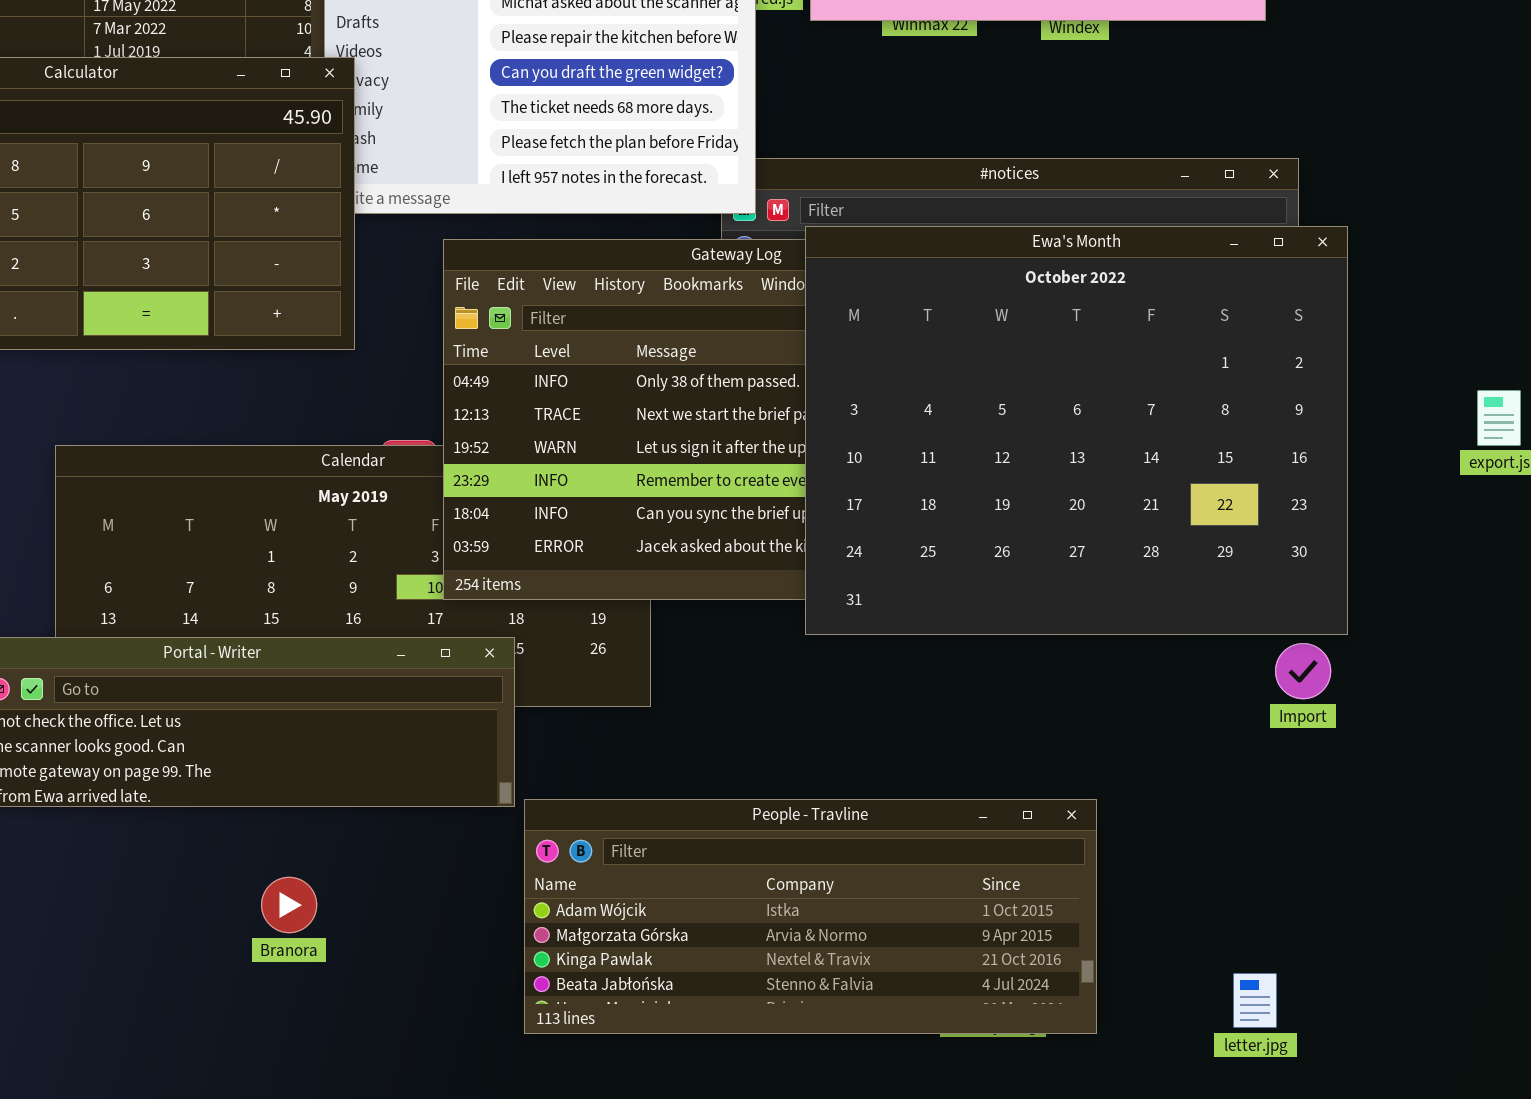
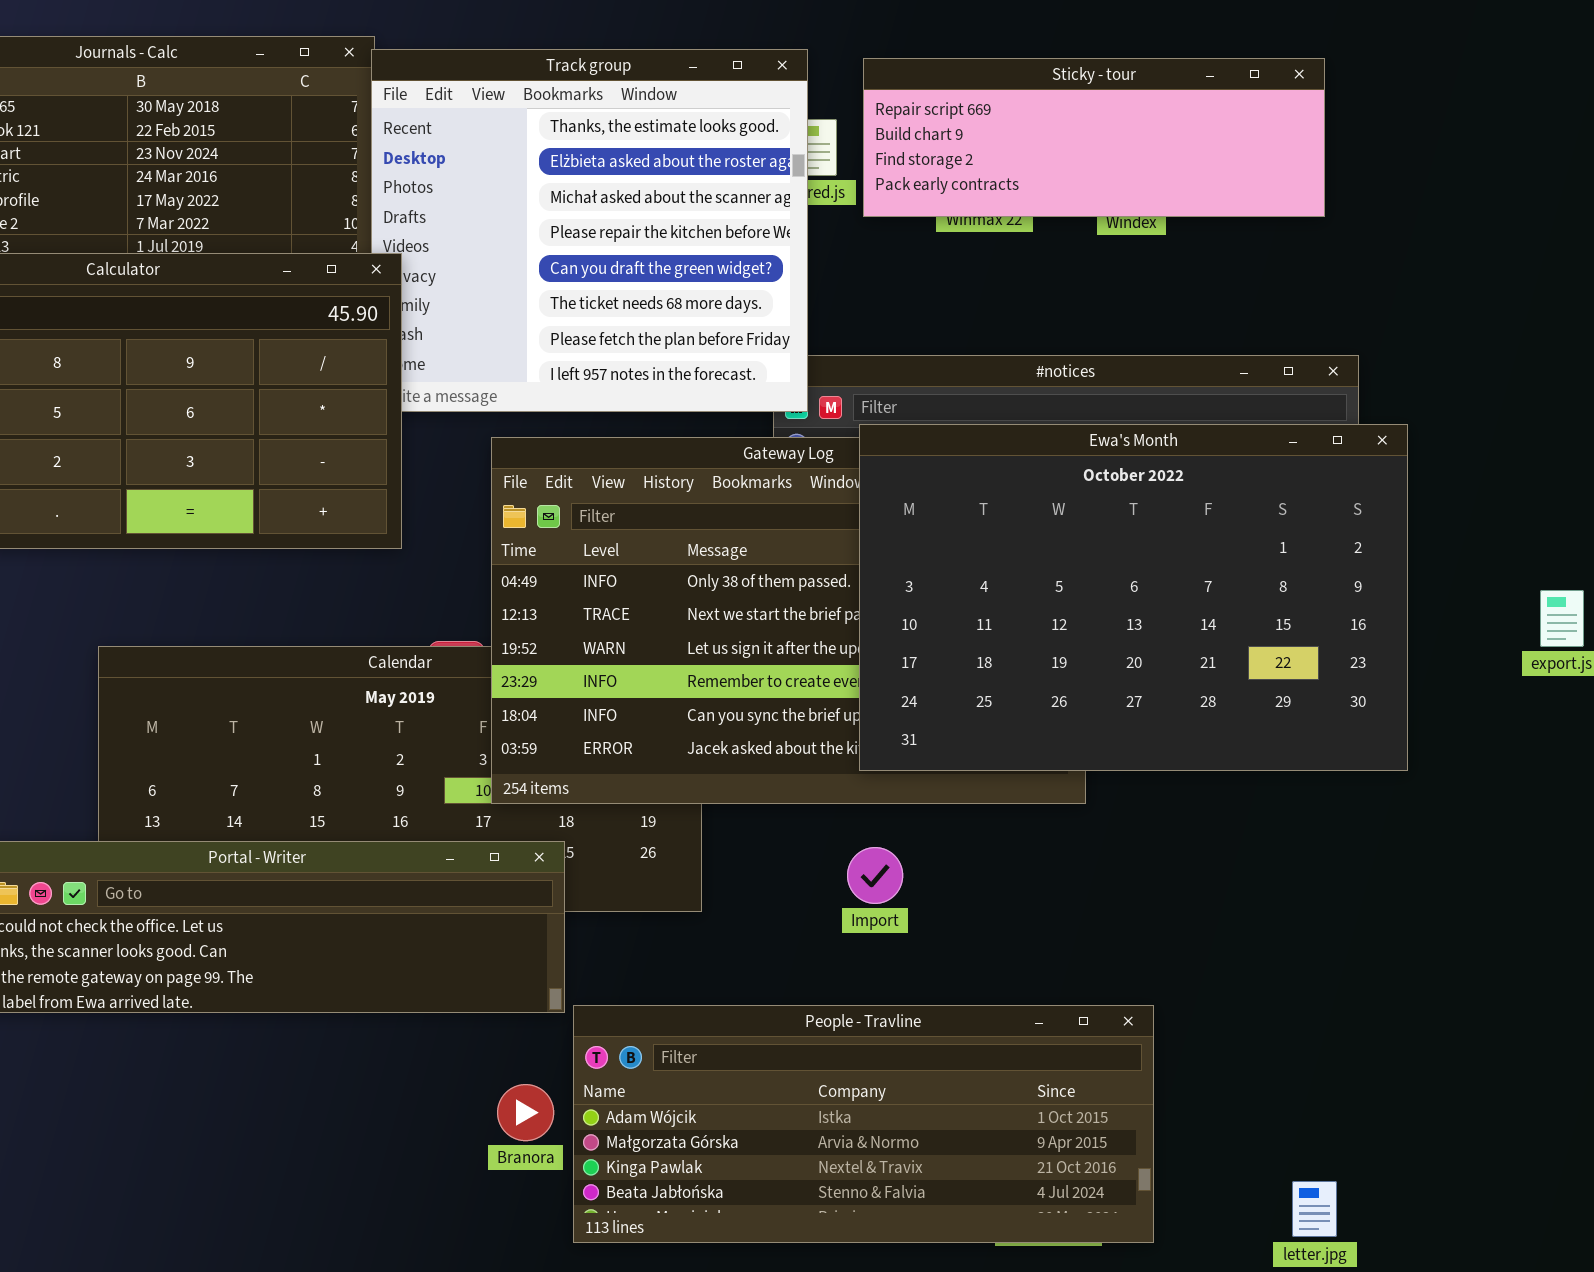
Ewa's Month: [805,226,1348,635] -> [859,424,1408,771], resized
Import: [1275,643,1331,699] -> [847,847,903,904], moved
Branora: [261,877,317,933] -> [497,1084,554,1141], moved

